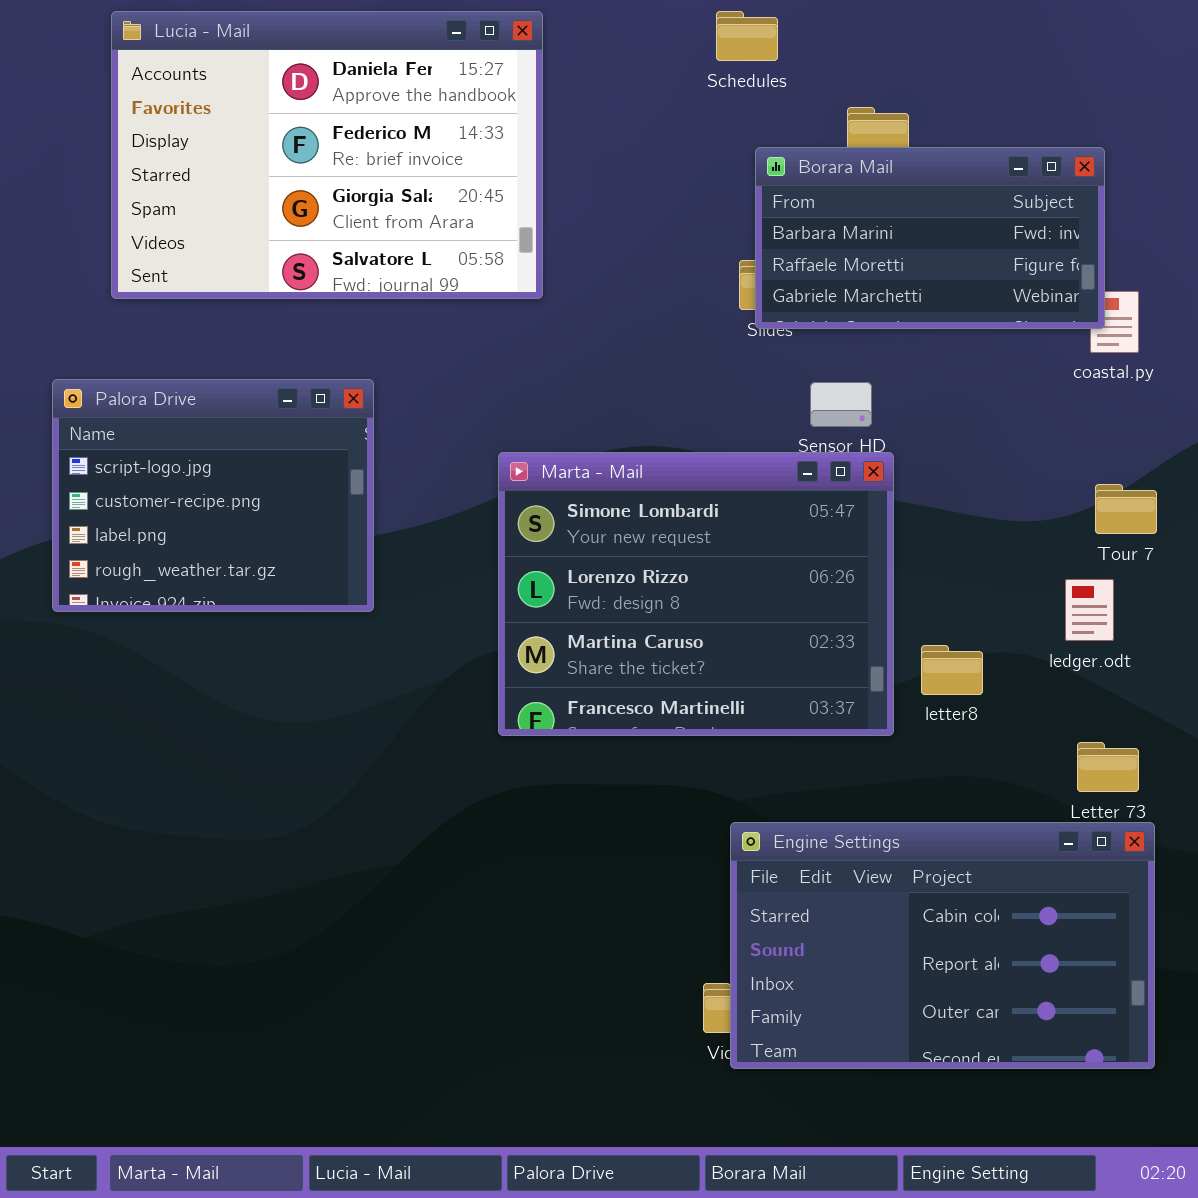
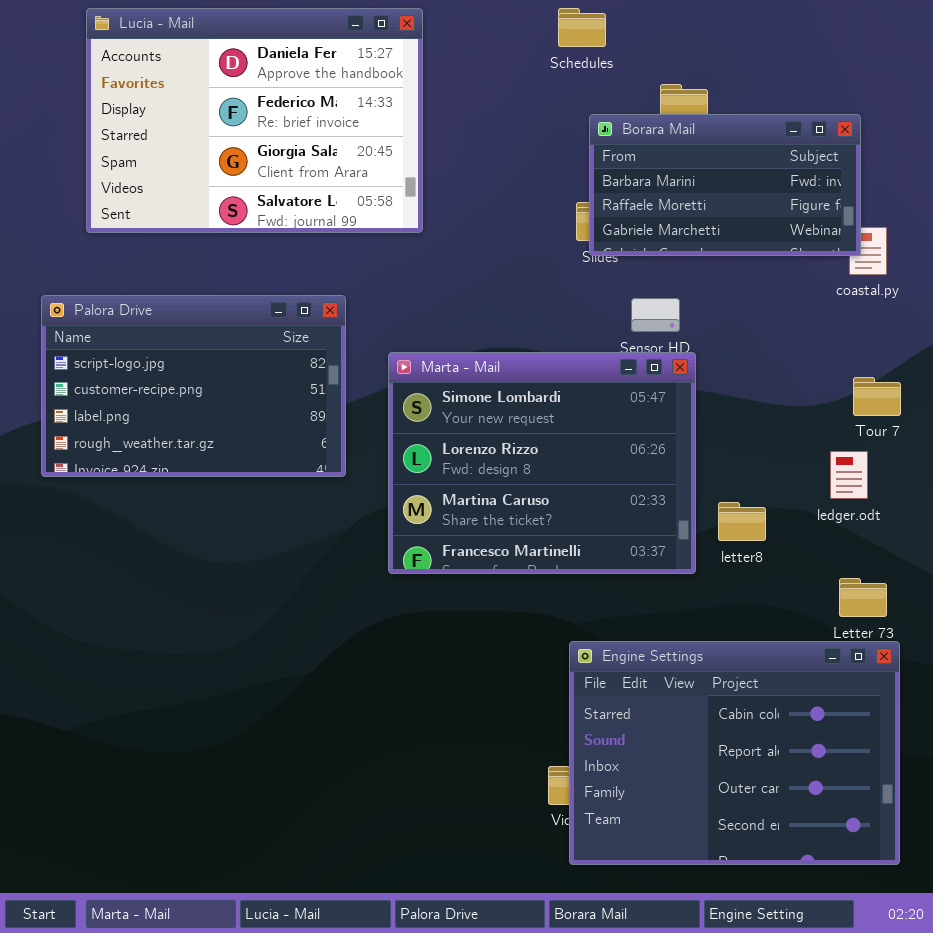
Palora Drive: [52,379,374,612] -> [41,295,346,477], resized
Engine Settings: [730,822,1155,1069] -> [569,641,900,865], resized

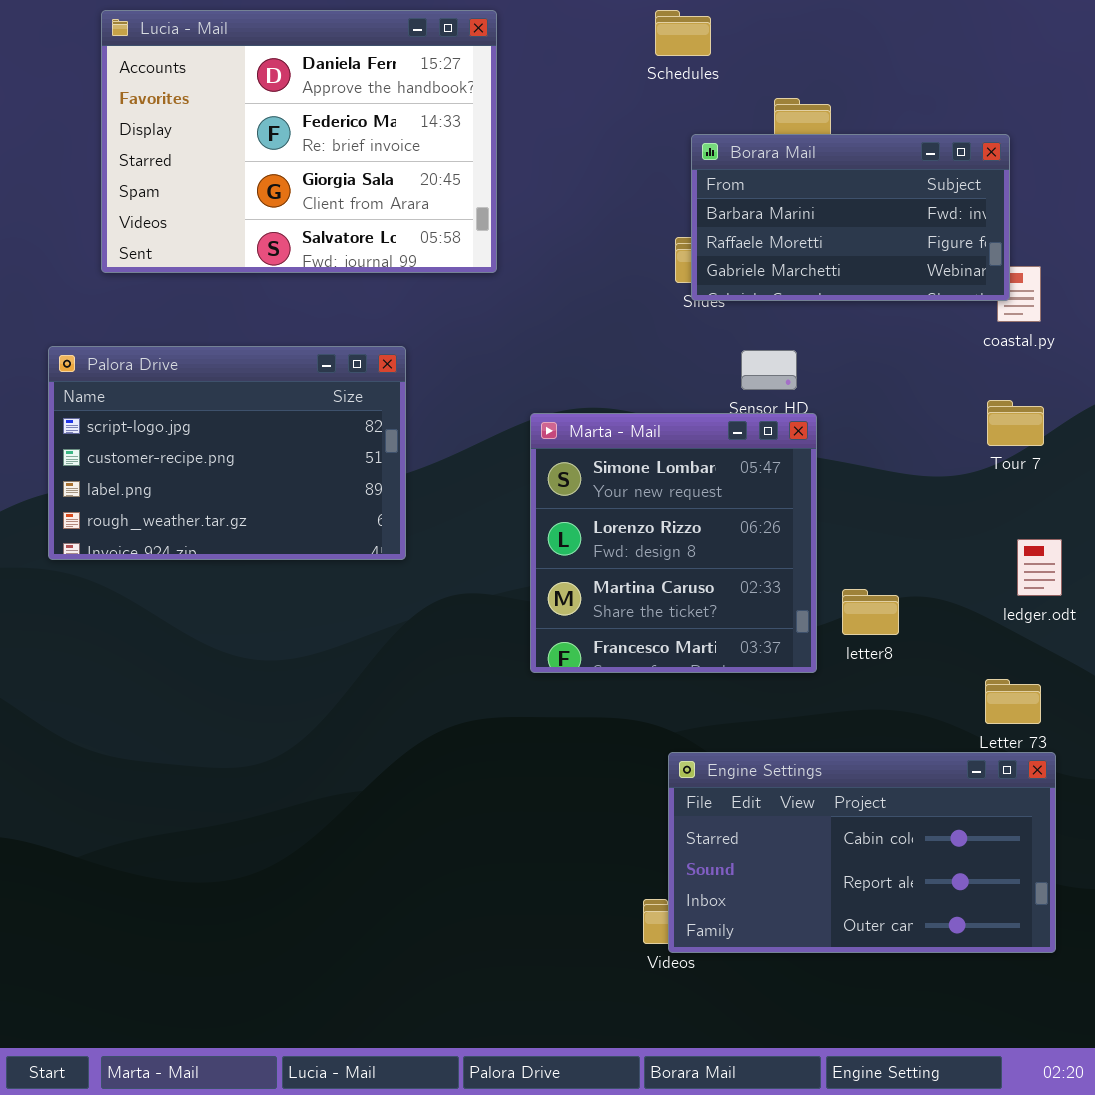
Marta - Mail: [388,352,696,574] -> [530,413,817,673], resized
Tour 7: [853,377,901,416] -> [987,400,1044,446], moved
ledger.odt: [830,451,868,499] -> [1017,539,1062,596], moved
Engine Settings: [569,641,900,865] -> [668,752,1056,953], resized

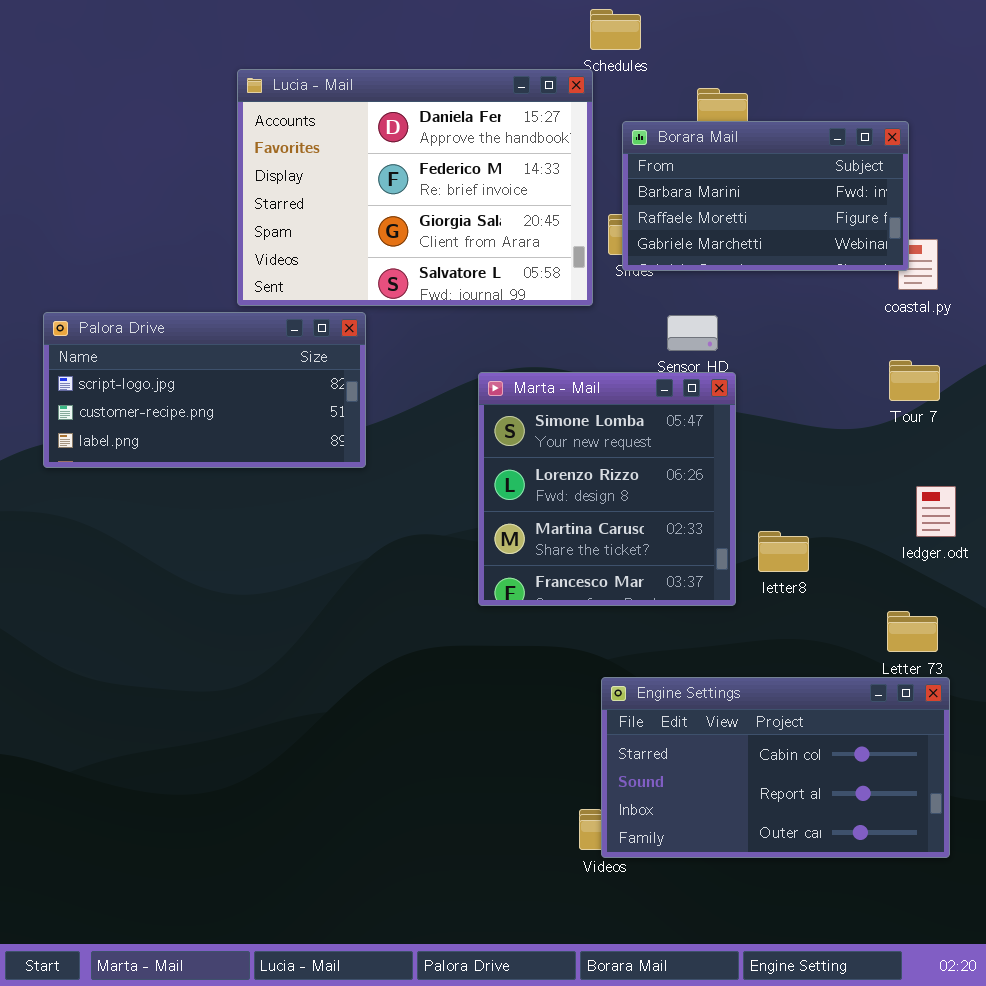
Lucia - Mail: [101,10,497,273] -> [237,69,593,306], moved
Palora Drive: [48,346,406,560] -> [43,312,366,468], resized

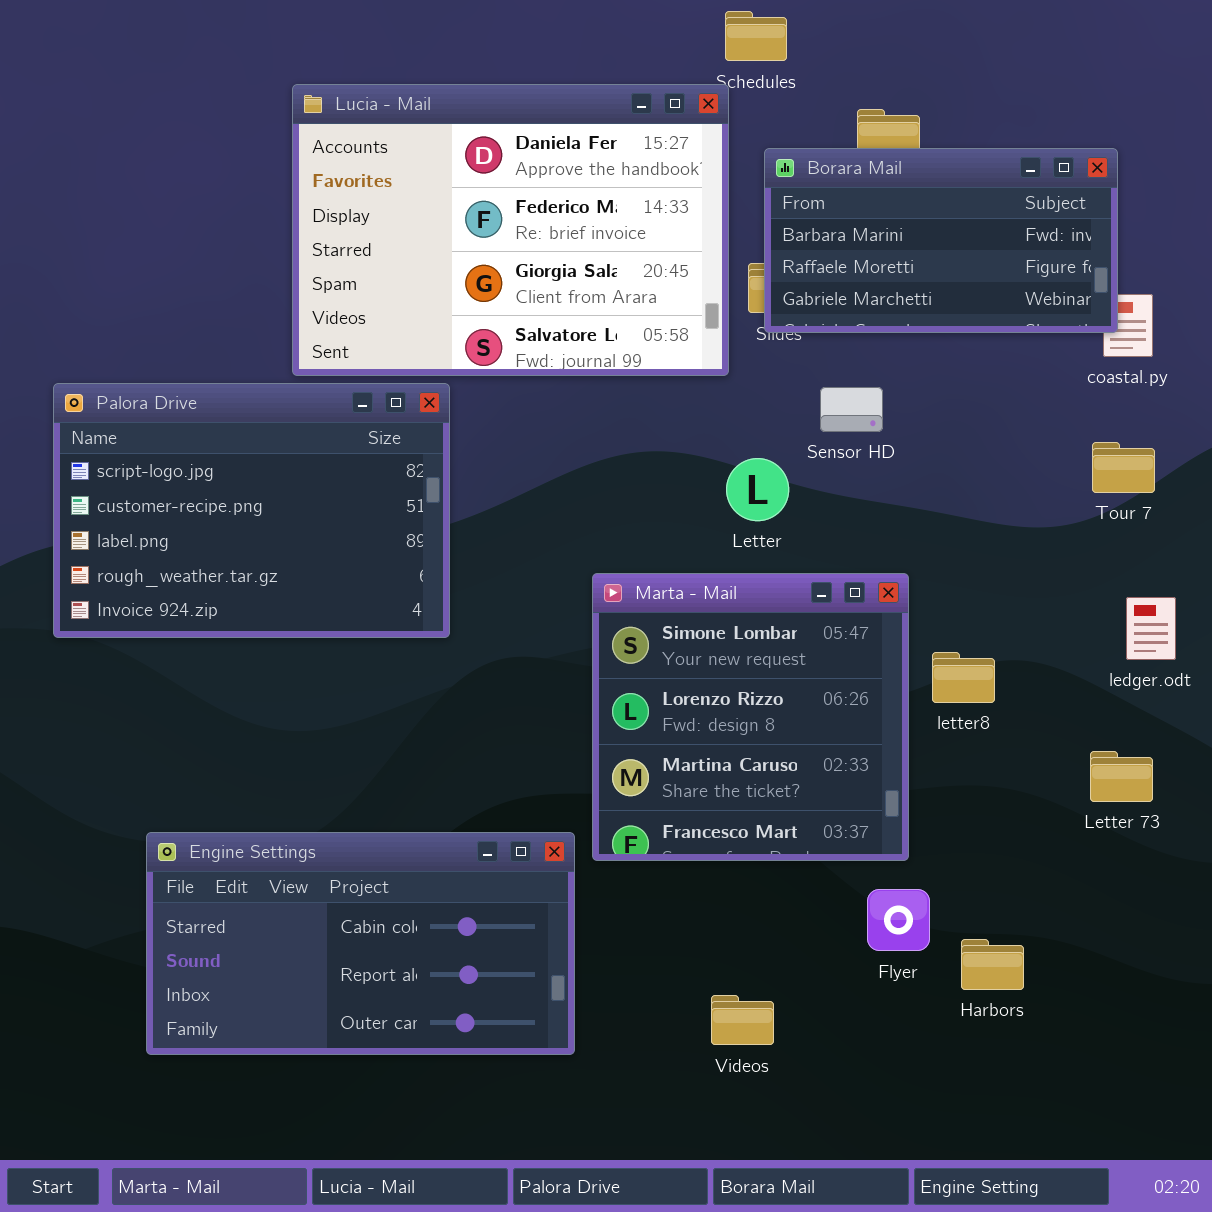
Palora Drive: [43,312,366,468] -> [53,383,450,638], resized
Marta - Mail: [478,372,736,606] -> [592,573,909,861], moved
Engine Settings: [601,677,950,858] -> [146,832,575,1055], moved

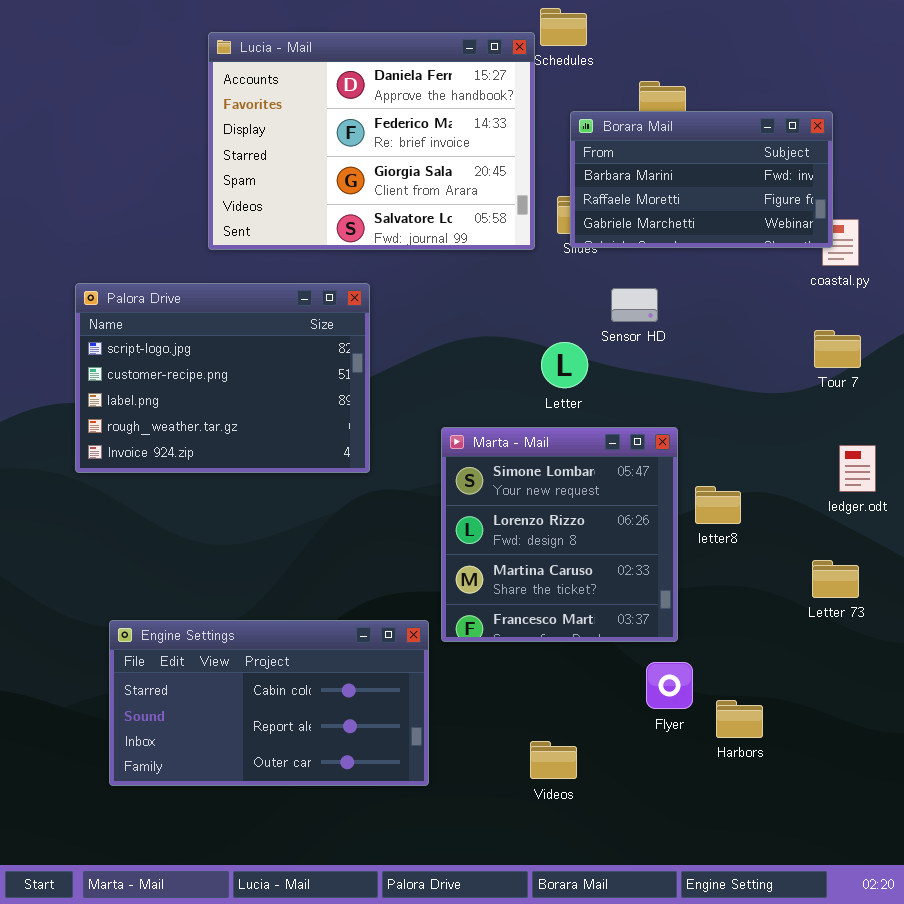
Lucia - Mail: [292,84,729,376] -> [208,32,535,250], moved
Palora Drive: [53,383,450,638] -> [75,283,370,473], moved

